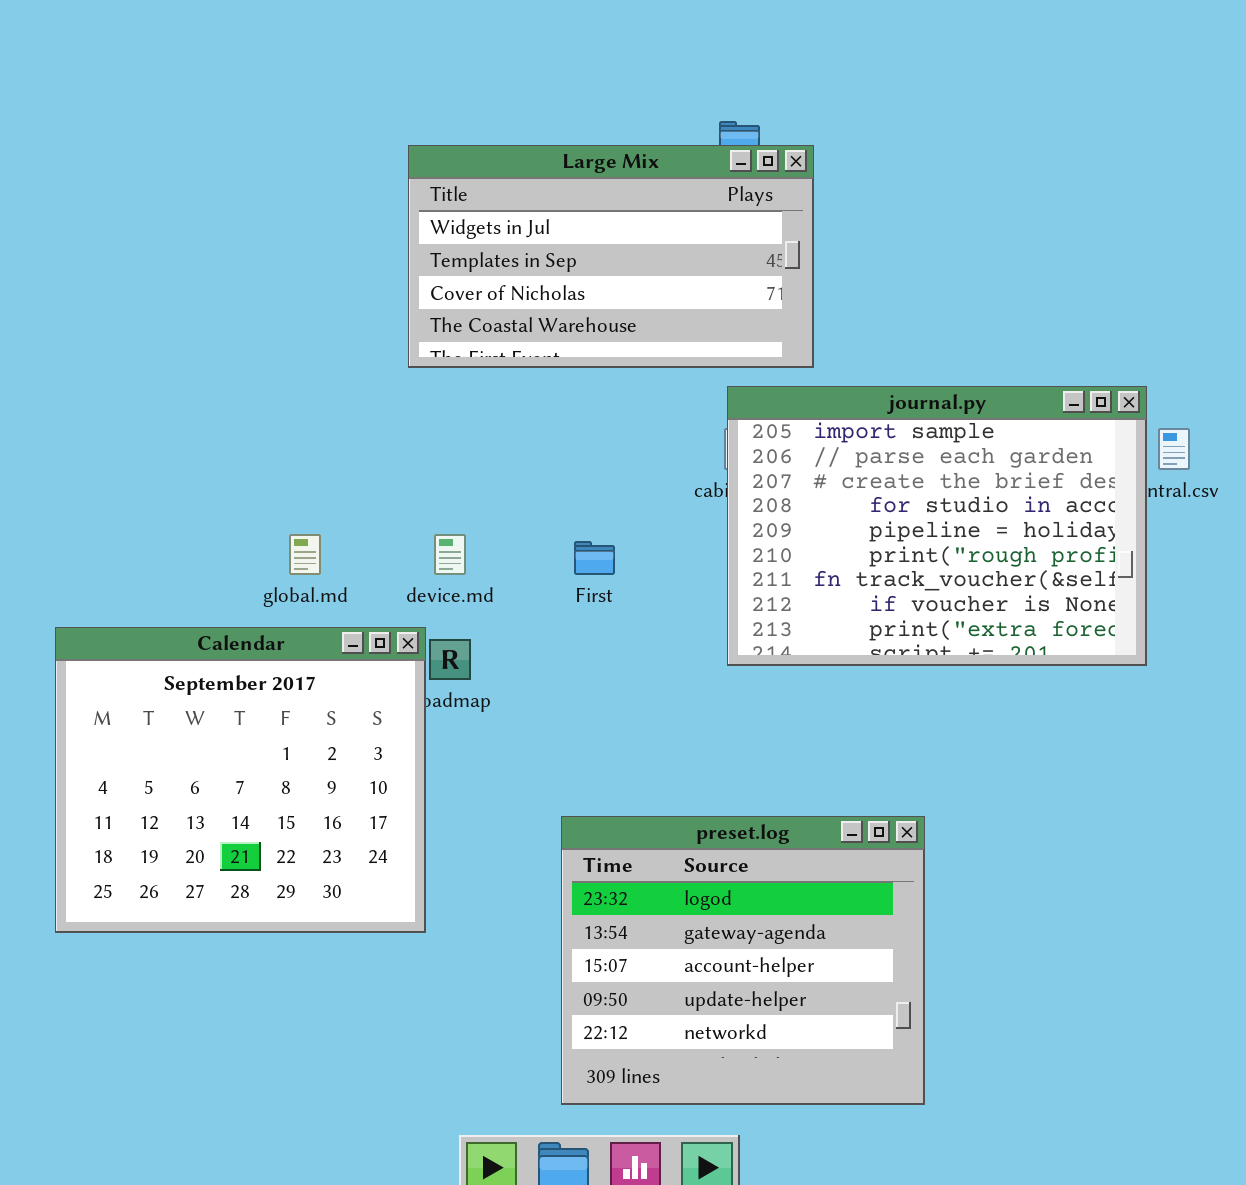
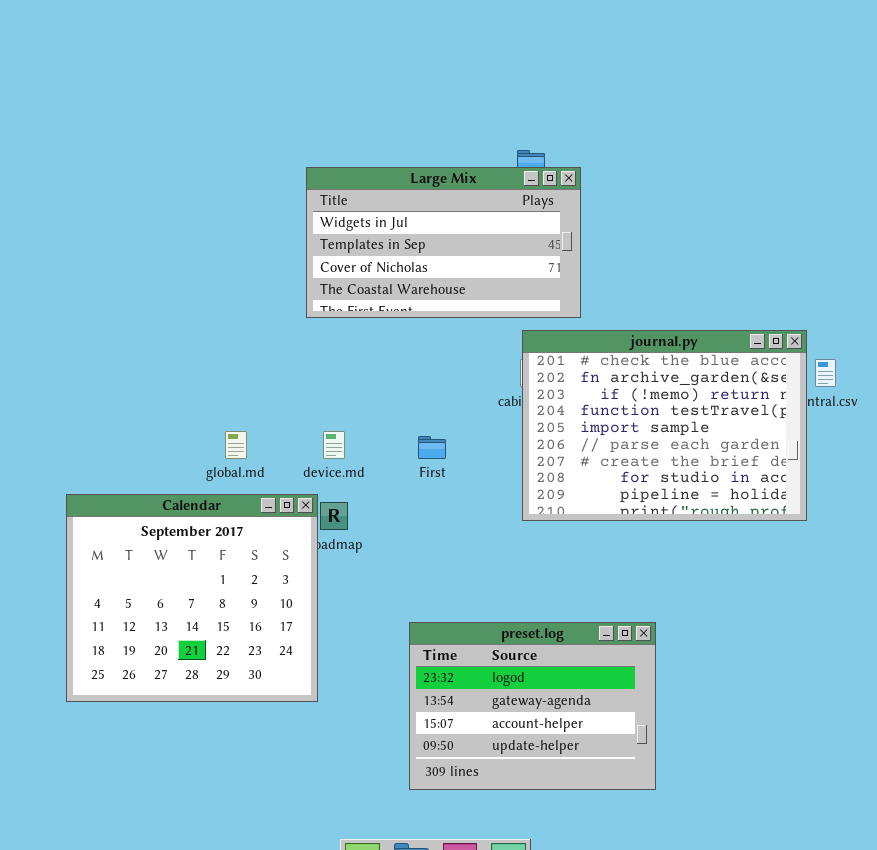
journal.py: [727,386,1147,666] -> [522,330,807,521], scrolled up 4 rows
preset.log: [561,816,925,1105] -> [409,622,656,790], resized

